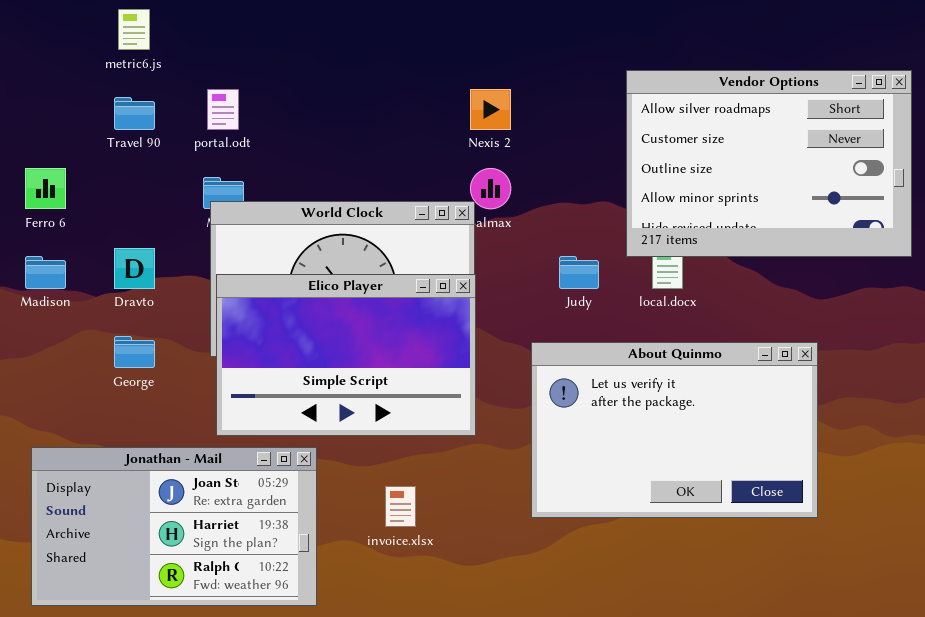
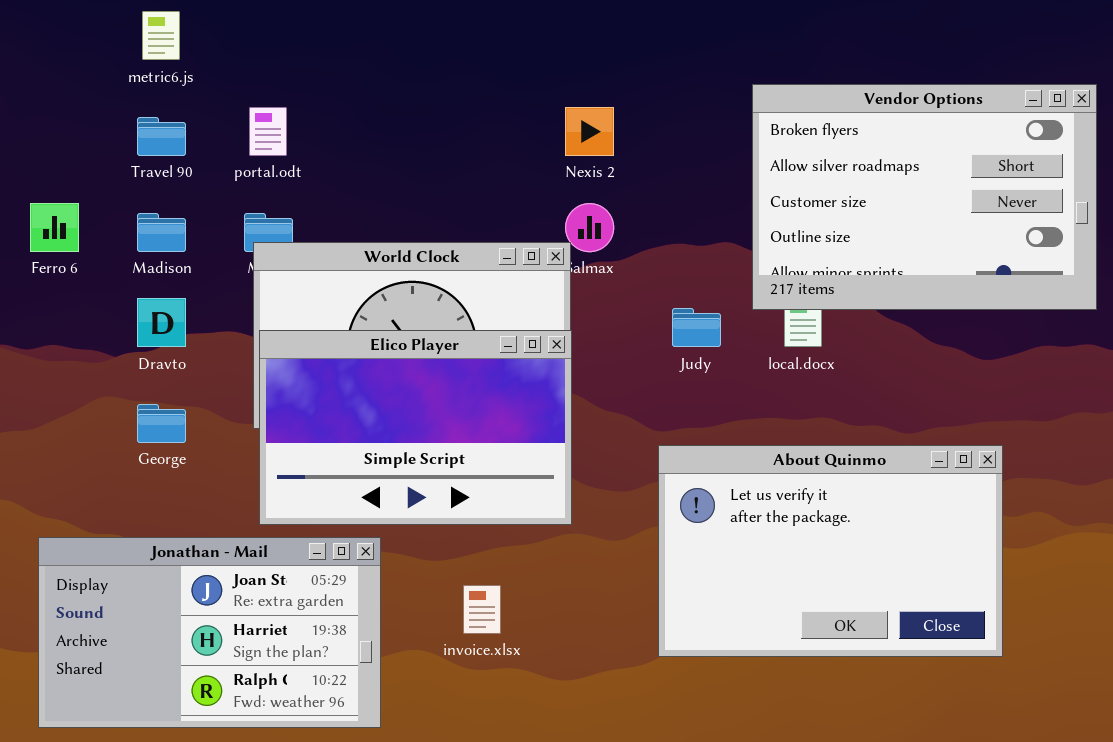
Vendor Options: [626,70,912,257] -> [752,84,1097,310], scrolled up 1 row
Madison: [25,256,66,289] -> [137,213,186,252], moved
About Quinmo: [531,342,818,518] -> [658,445,1003,657], moved

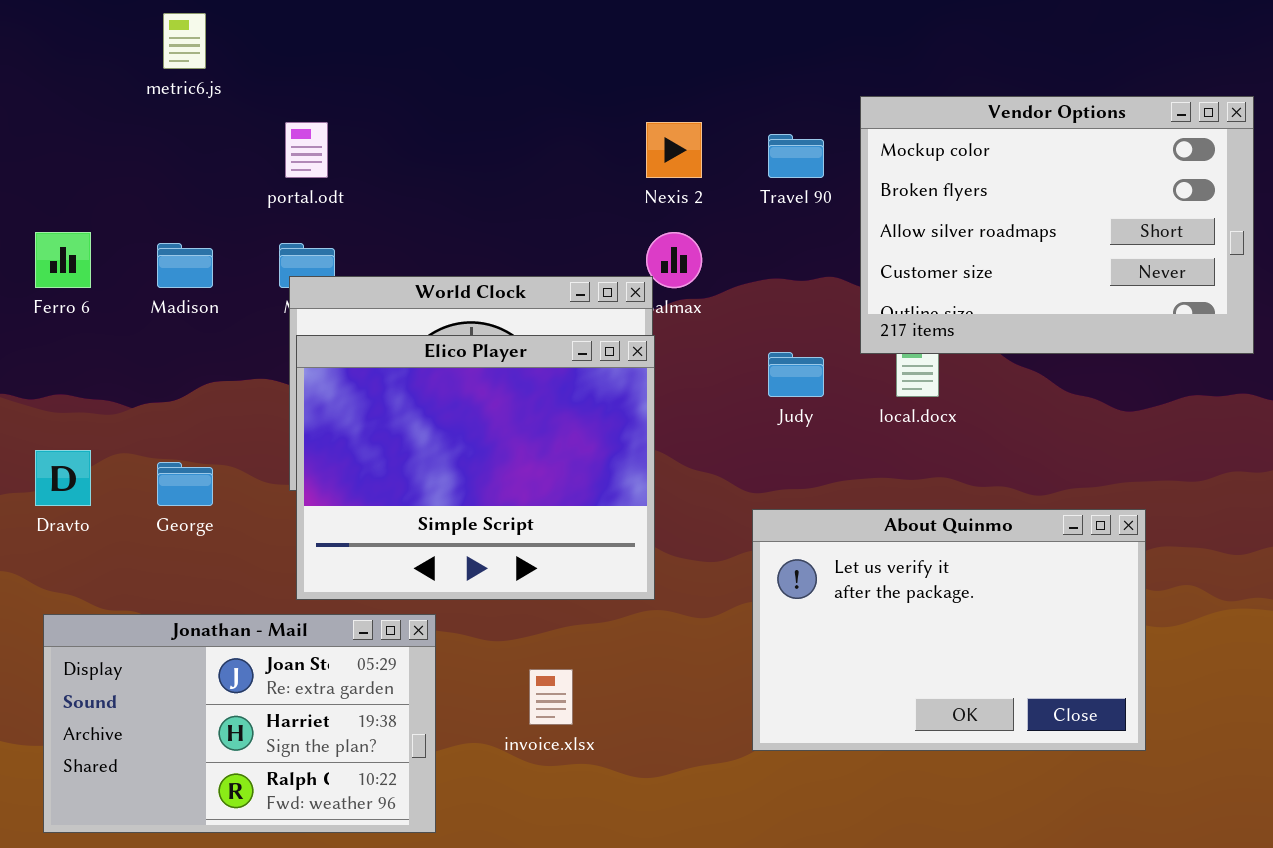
Vendor Options: [752,84,1097,310] -> [860,96,1254,354], scrolled up 1 row
Travel 90: [137,117,186,156] -> [768,134,824,178], moved
Dravto: [137,298,186,347] -> [35,450,91,506], moved
Elico Player: [259,330,572,525] -> [296,335,655,600], resized

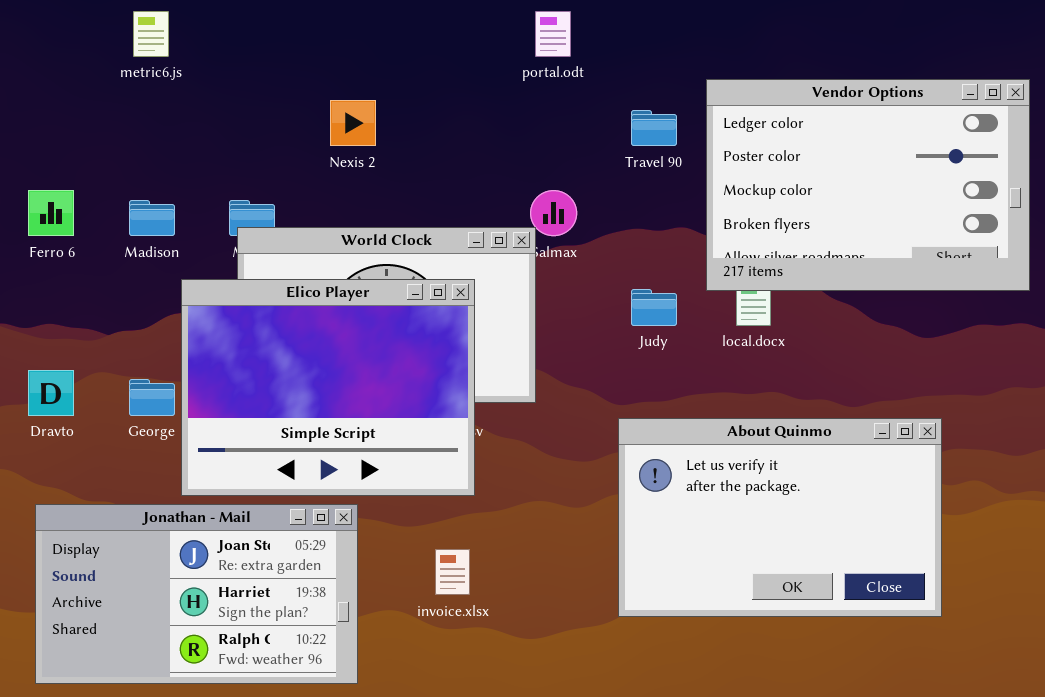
Vendor Options: [860,96,1254,354] -> [706,79,1030,291], scrolled up 2 rows
portal.odt: [285,122,328,178] -> [535,11,571,57], moved
Nexis 2: [646,122,702,178] -> [330,100,376,146], moved
Elico Player: [296,335,655,600] -> [181,279,475,496], moved

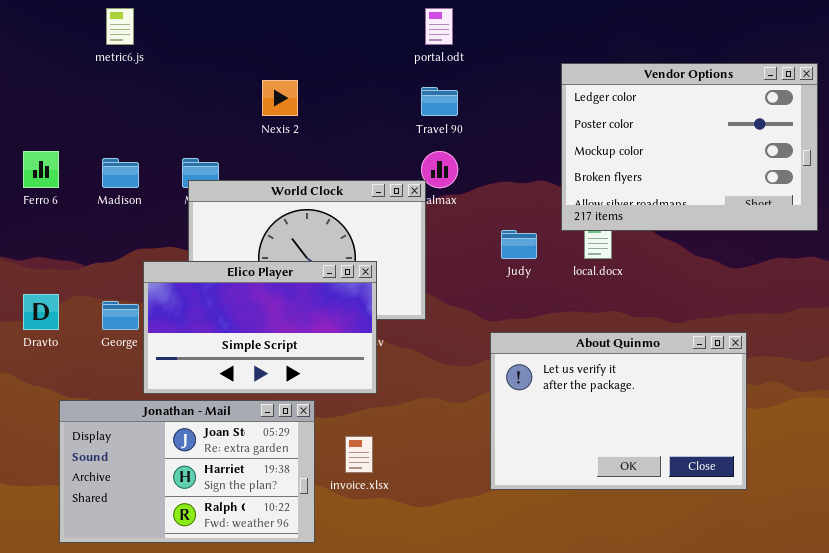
Travel 90: [631,110,677,146] -> [421,87,458,116], moved
Elico Player: [181,279,475,496] -> [143,261,377,394], resized
Jonathan - Mail: [35,504,358,684] -> [59,400,315,543], moved

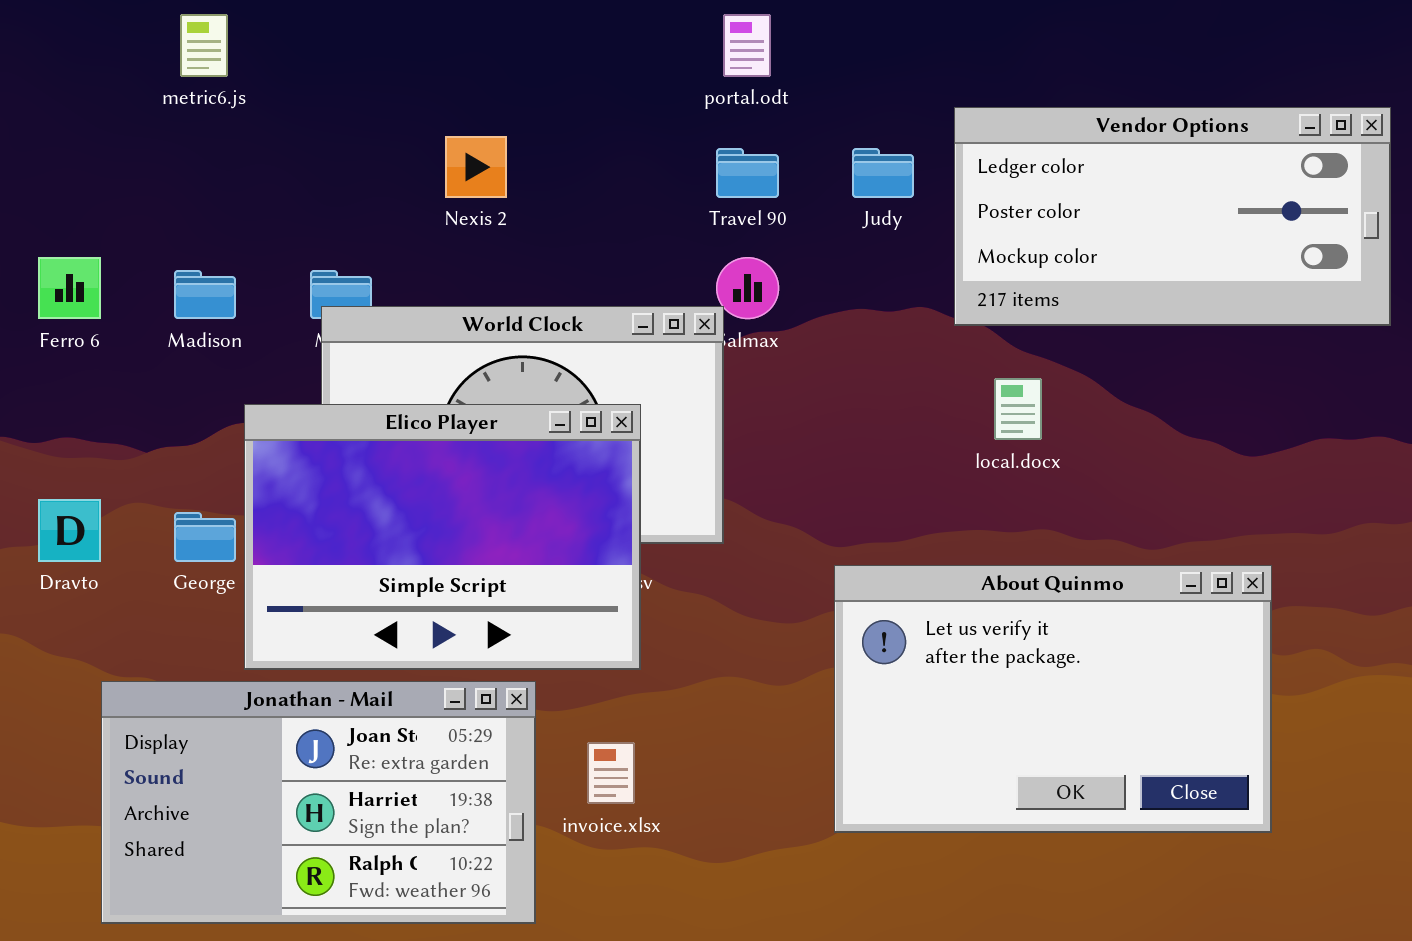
Vendor Options: [561,63,818,231] -> [954,107,1391,326], resized
Judy: [501,230,537,259] -> [852,148,914,198], moved
Elico Player: [143,261,377,394] -> [244,404,641,670], resized

